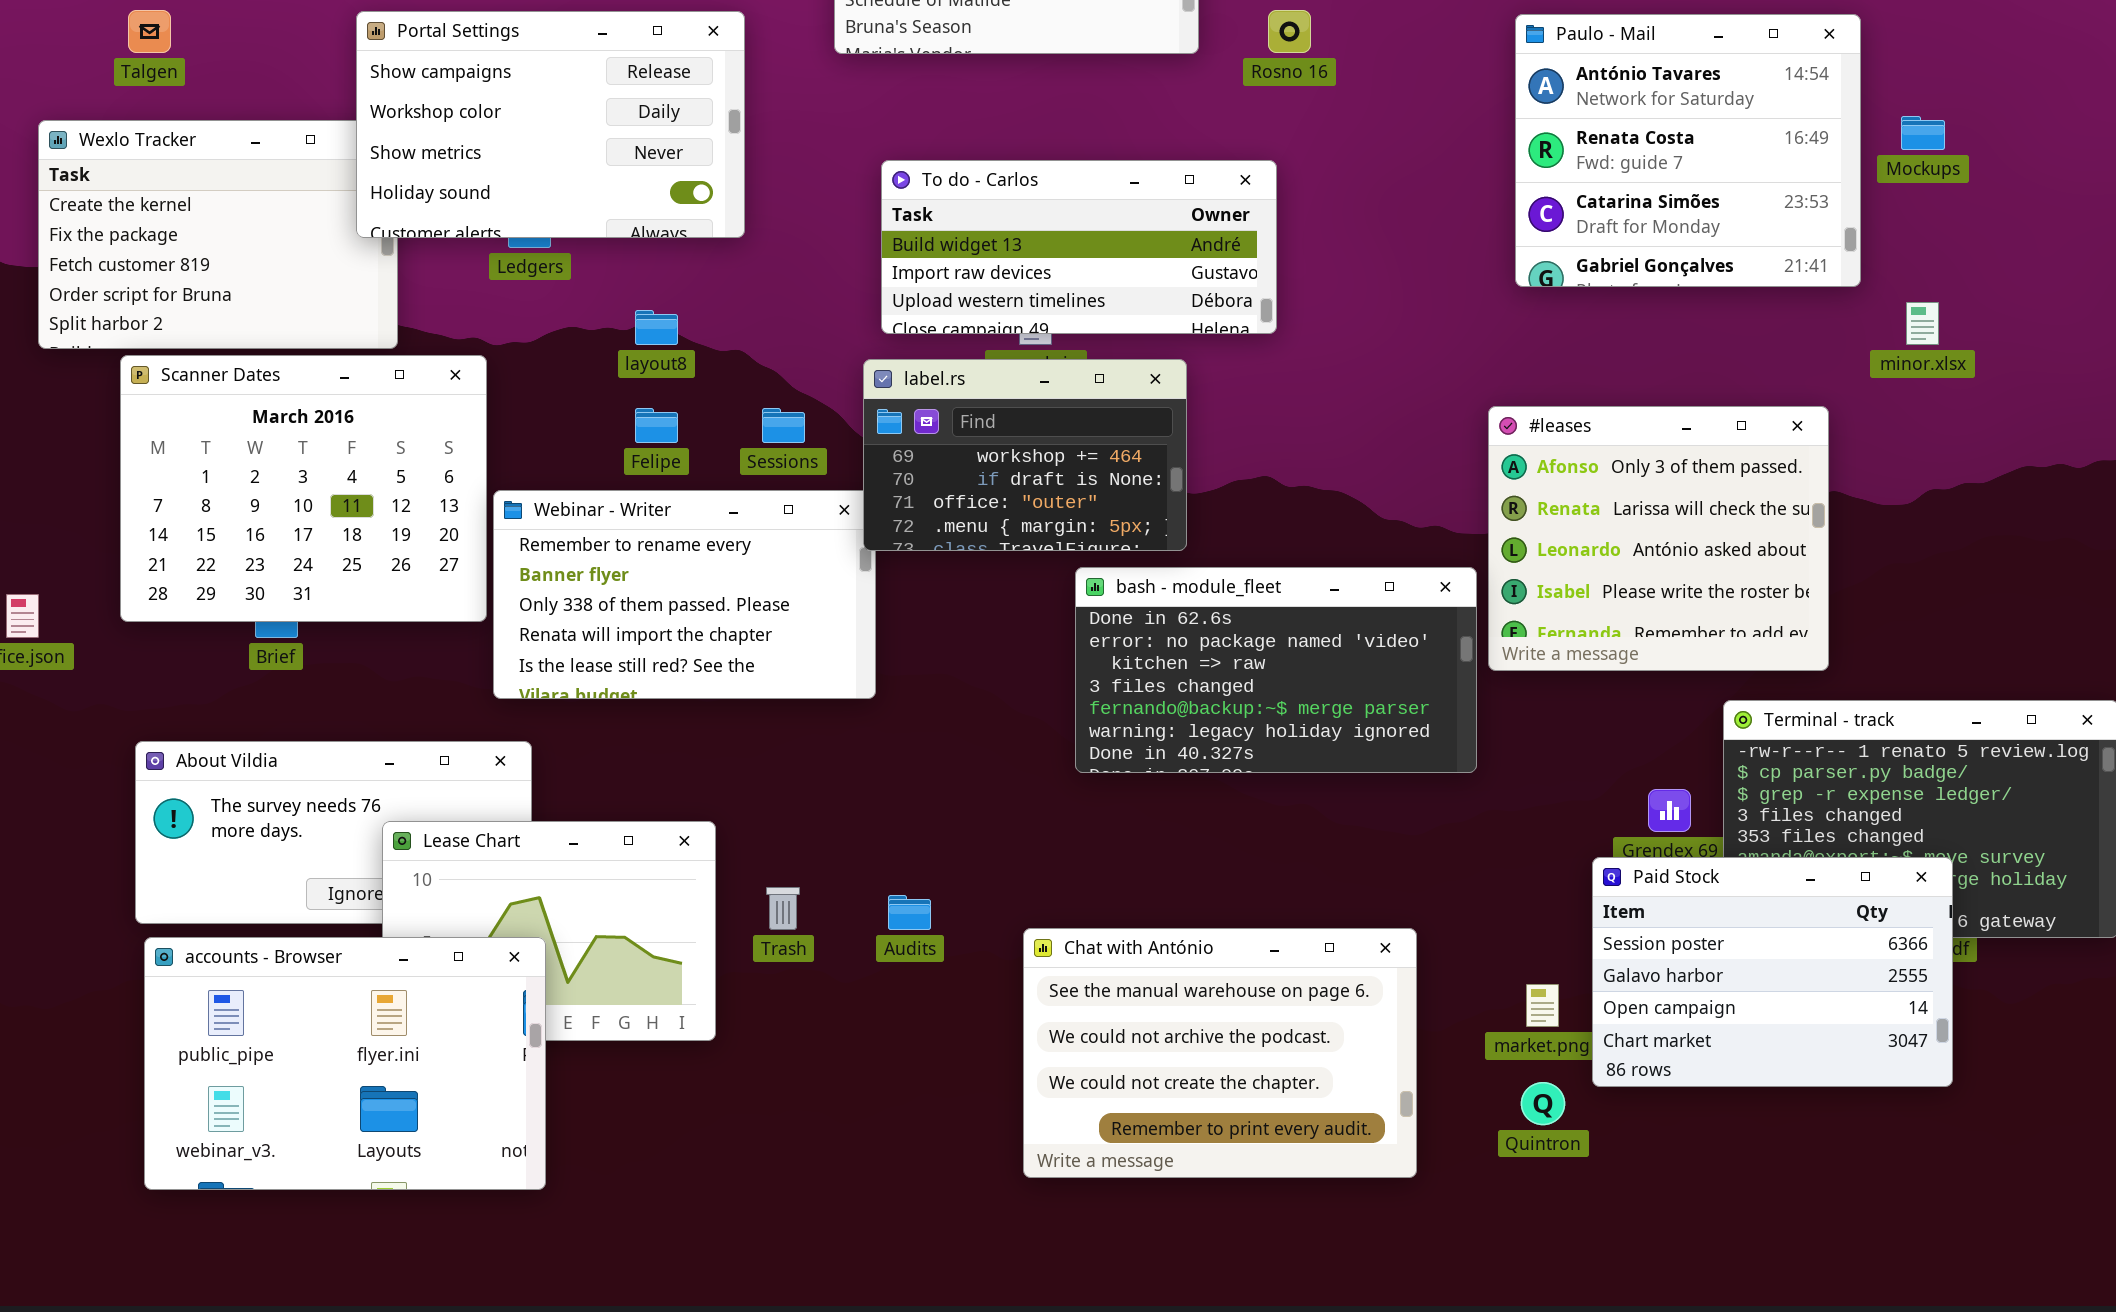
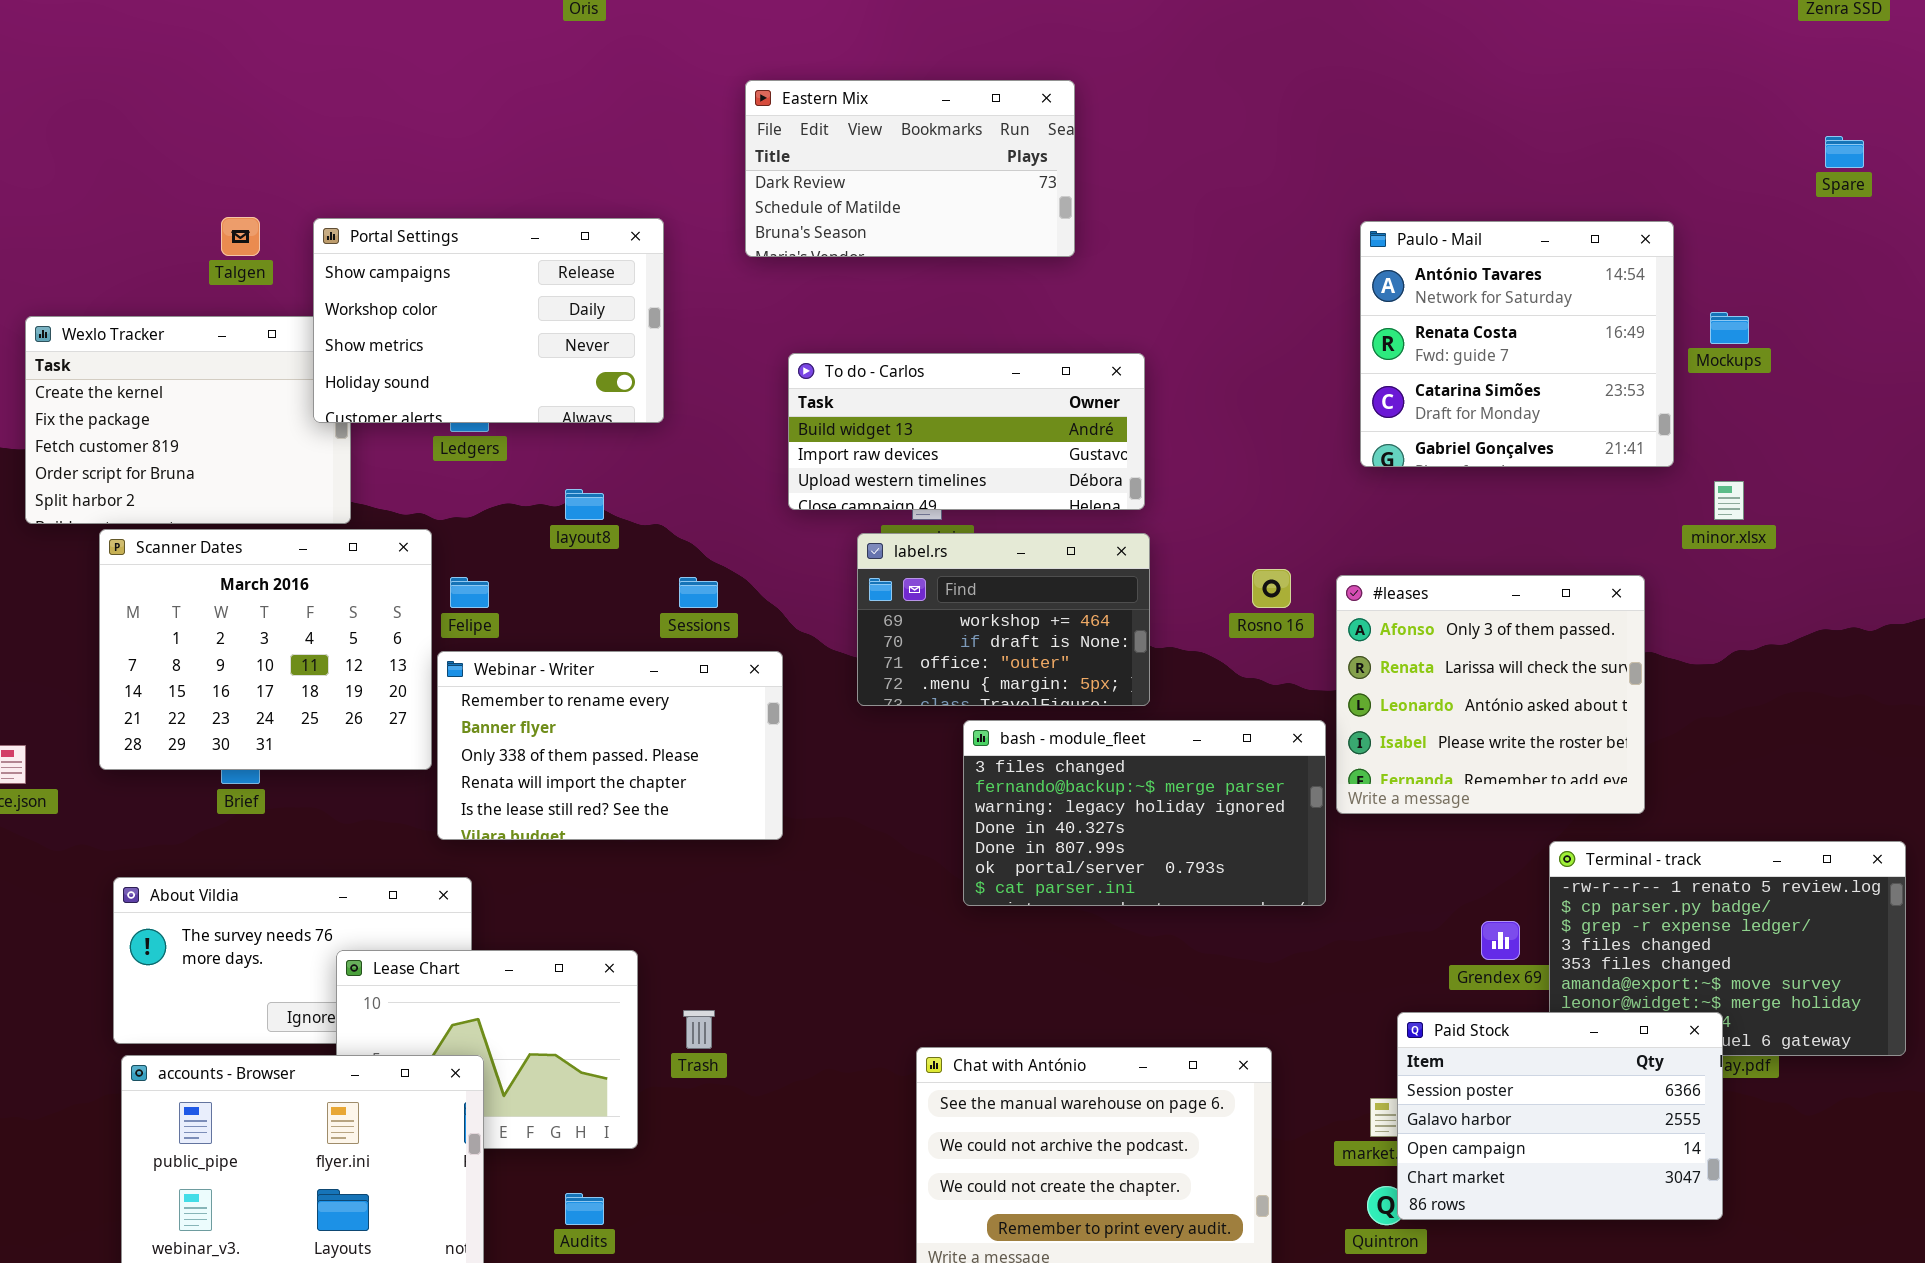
Talgen: [128,10,171,53] -> [221,217,260,256], moved
Rosno 16: [1268,10,1311,53] -> [1252,569,1291,608], moved
label.rs: [863,359,1187,551] -> [857,533,1150,706], moved
Felipe: [635,408,678,443] -> [450,577,489,608], moved
bash - module_fleet: [1075,567,1477,773] -> [963,720,1326,906], scrolled down 3 rows
Paid Stock: [1592,857,1953,1087] -> [1397,1012,1723,1220], moved
Audits: [888,895,931,930] -> [565,1193,604,1225], moved

